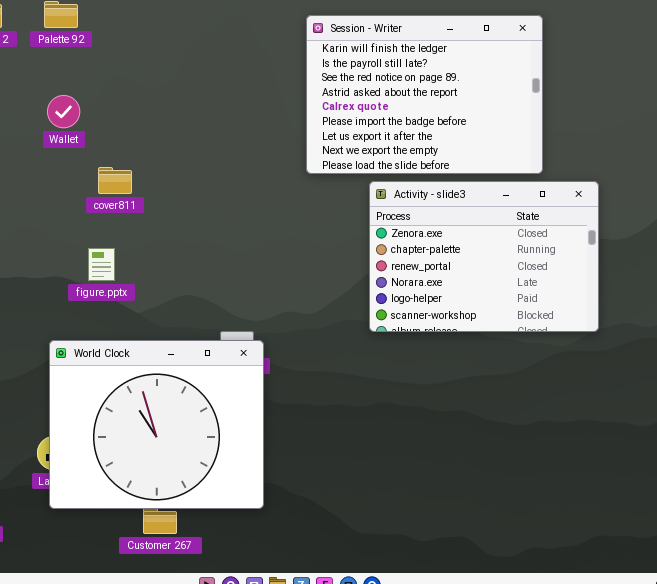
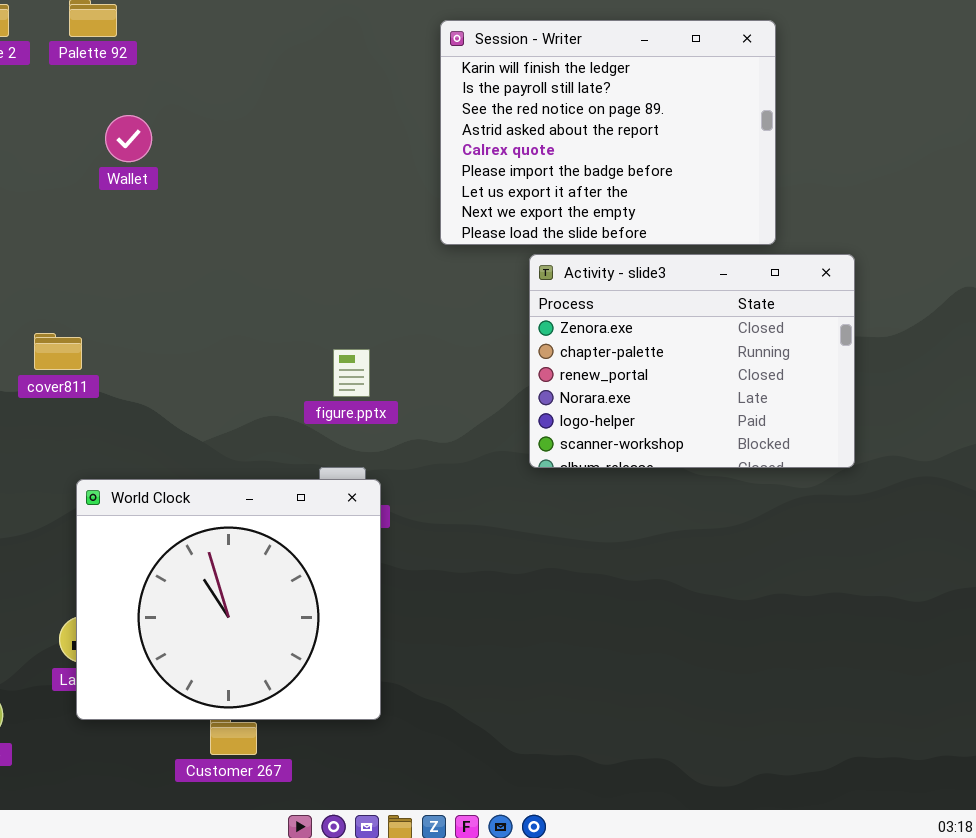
Wallet: [47,95,80,128] -> [105,115,152,162], moved
cover811: [98,167,132,194] -> [34,333,82,370], moved
figure.pptx: [88,248,115,281] -> [333,349,370,397], moved

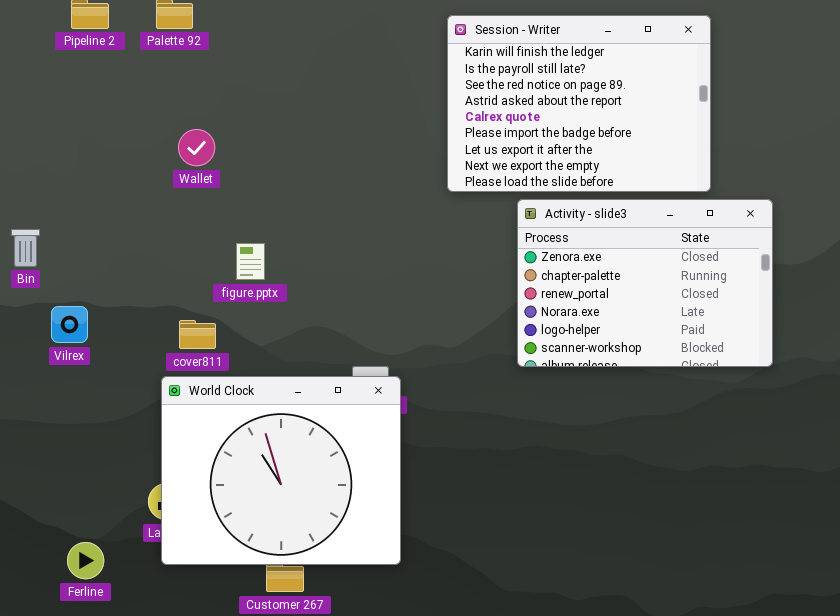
Wallet: [105,115,152,162] -> [178,129,215,166], moved
cover811: [34,333,82,370] -> [179,320,216,349], moved
figure.pptx: [333,349,370,397] -> [236,243,265,280], moved

